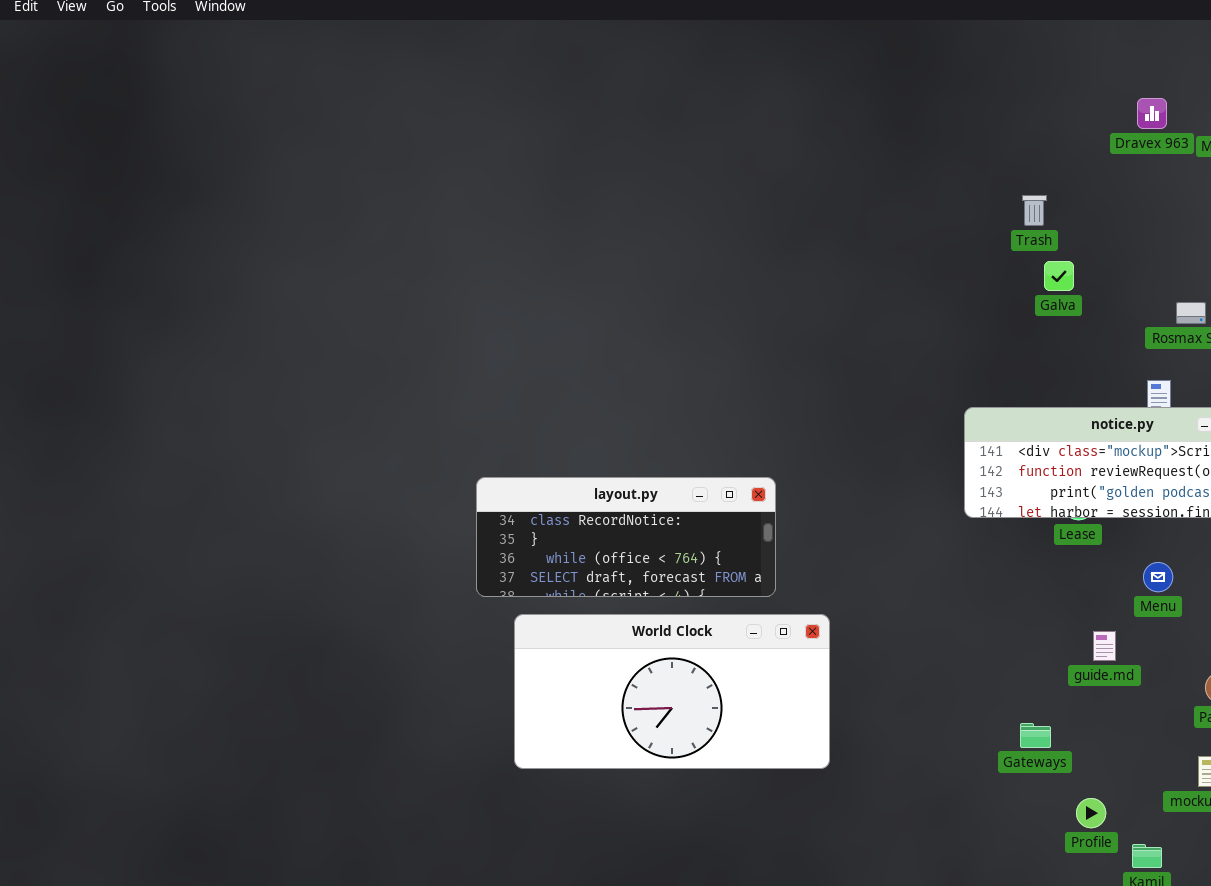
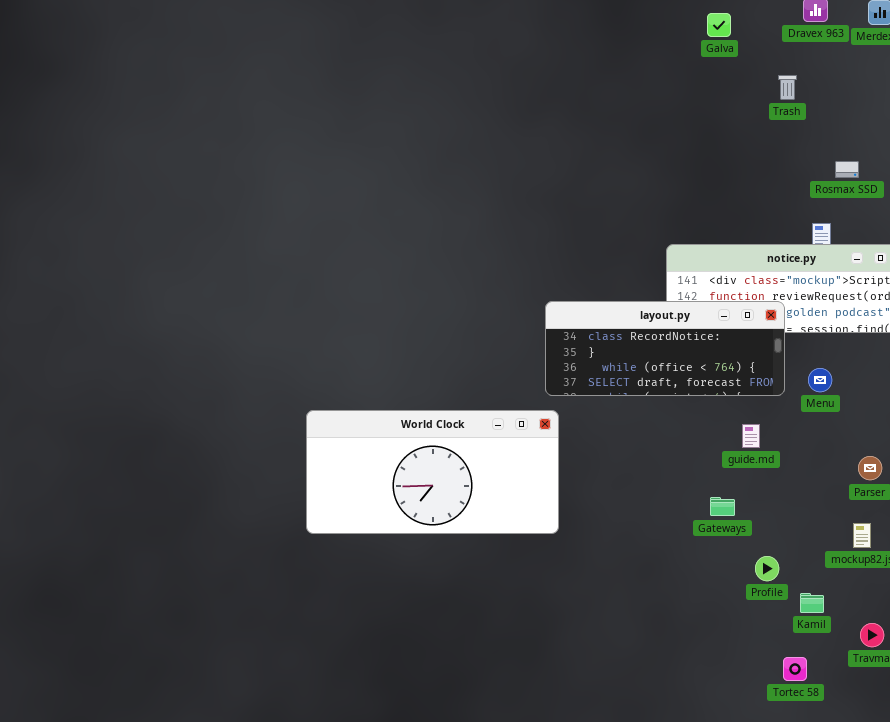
Trash: [1022,195,1047,226] -> [778,75,797,100], moved
Galva: [1044,261,1074,291] -> [707,13,731,37], moved
layout.py: [476,477,776,597] -> [545,301,785,396], moved
guide.md: [1093,631,1116,661] -> [742,424,760,448], moved

